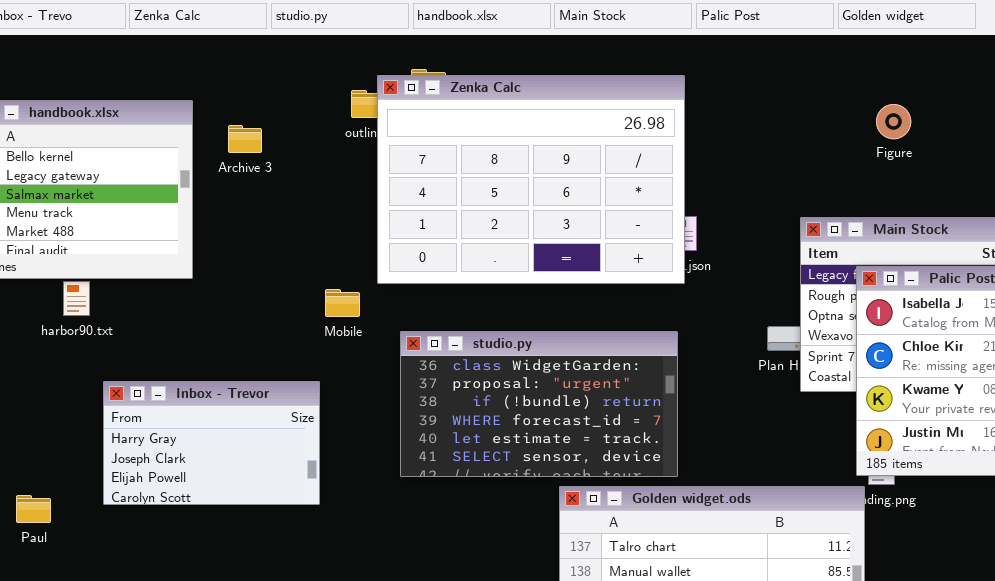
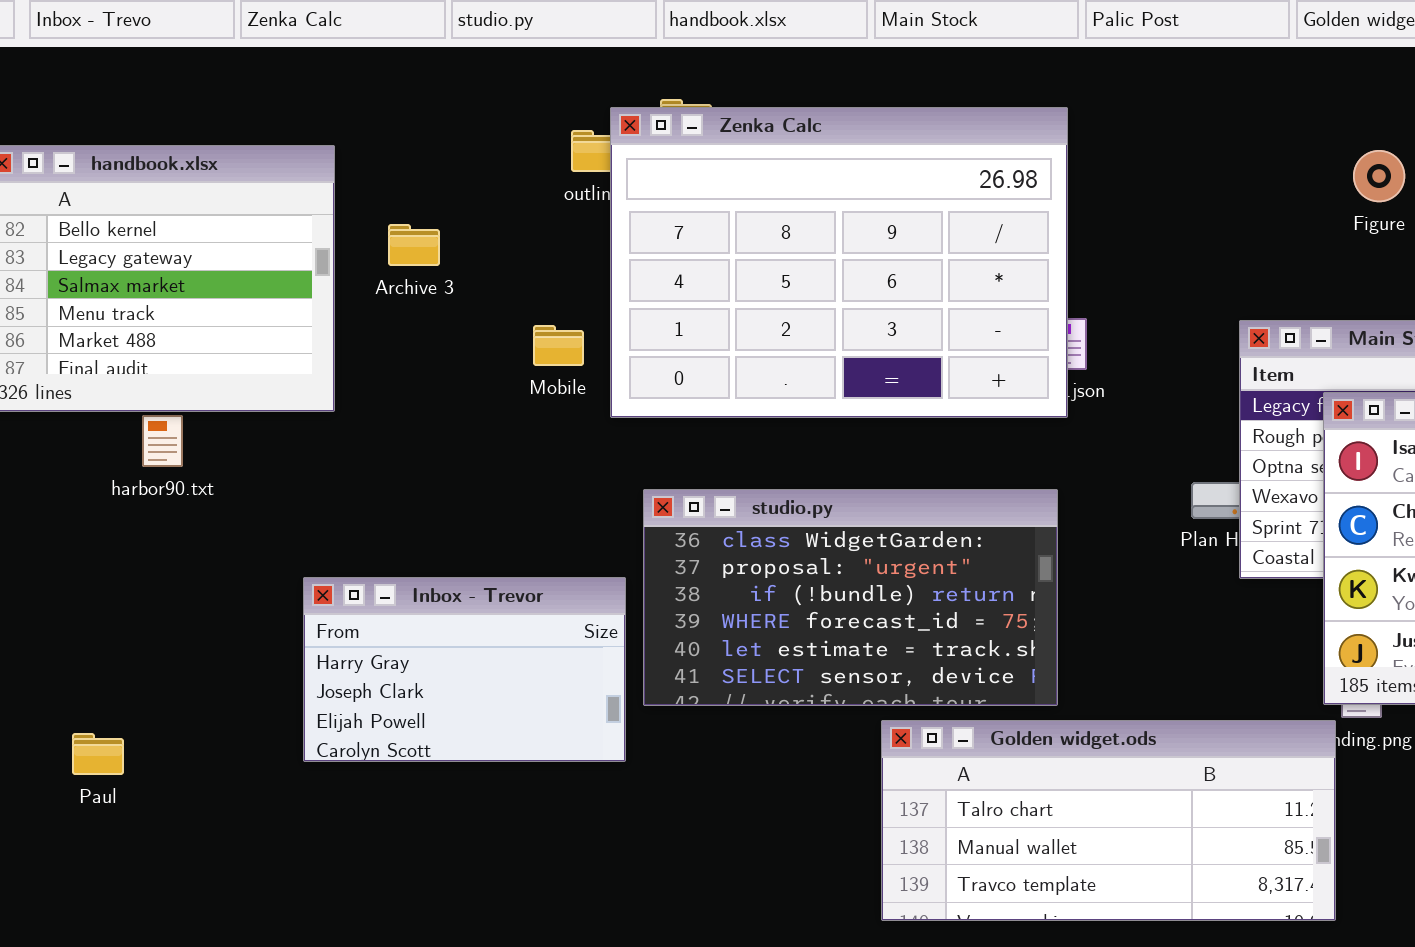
Archive 3: [228,125,262,153] -> [388,224,440,266], moved
Mobile: [325,289,360,317] -> [533,325,584,366], moved
Inbox - Trevor: [103,381,320,505] -> [303,577,626,762], moved

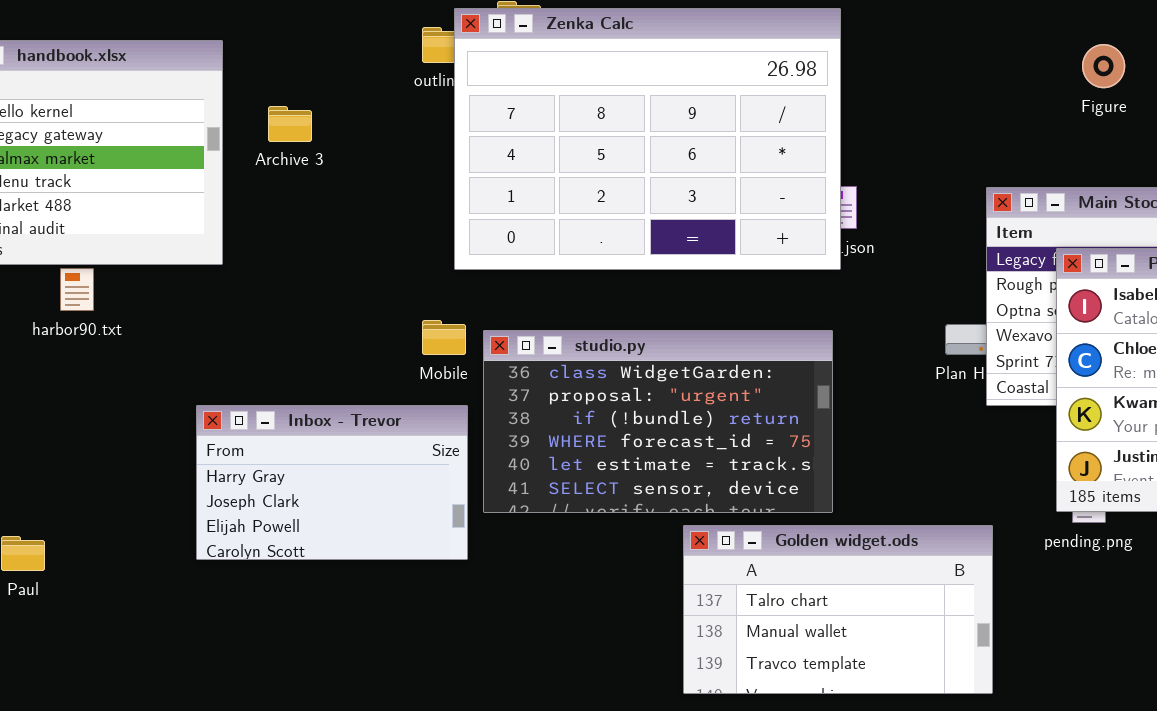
Mobile: [533,325,584,366] -> [422,320,466,355], moved
Golden widget.ods: [881,720,1336,921] -> [683,525,993,694], resized

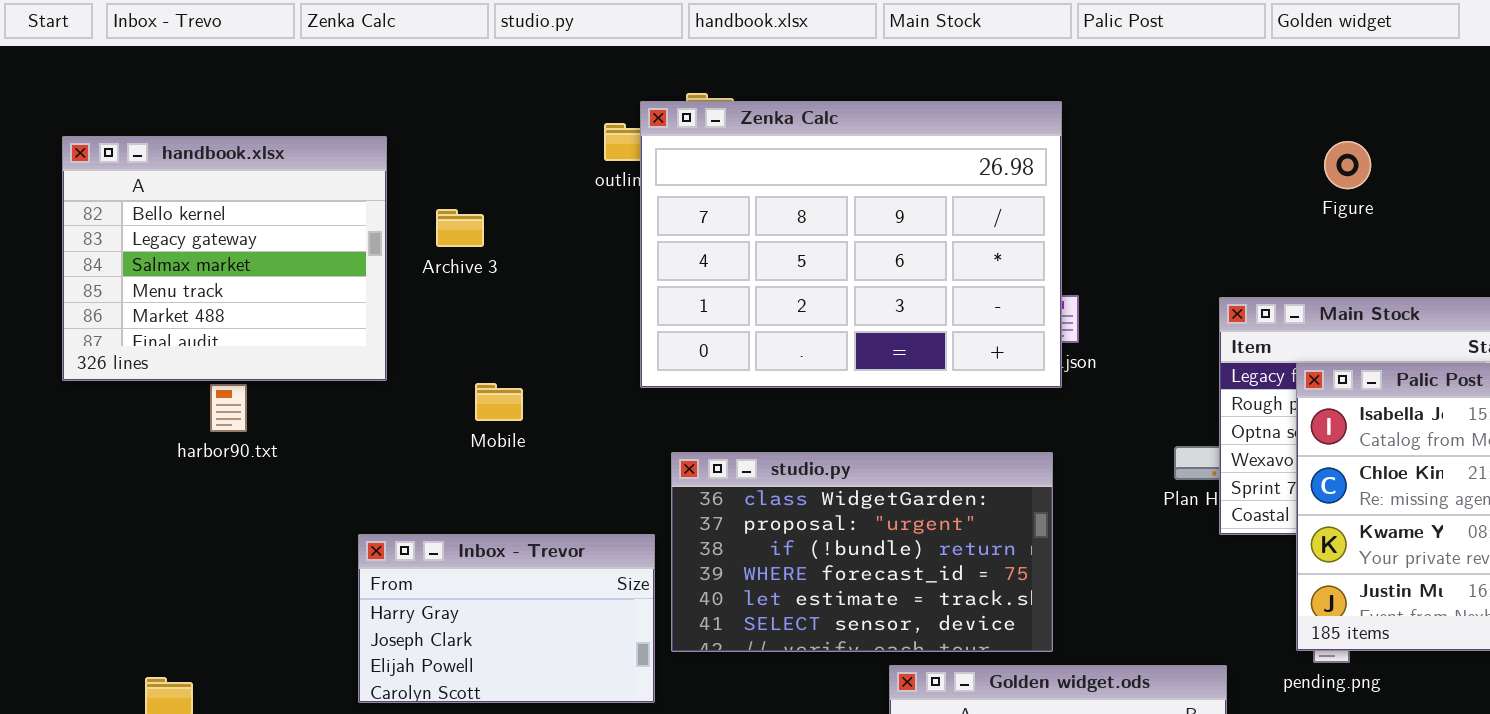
Mobile: [422,320,466,355] -> [475,383,523,421], moved

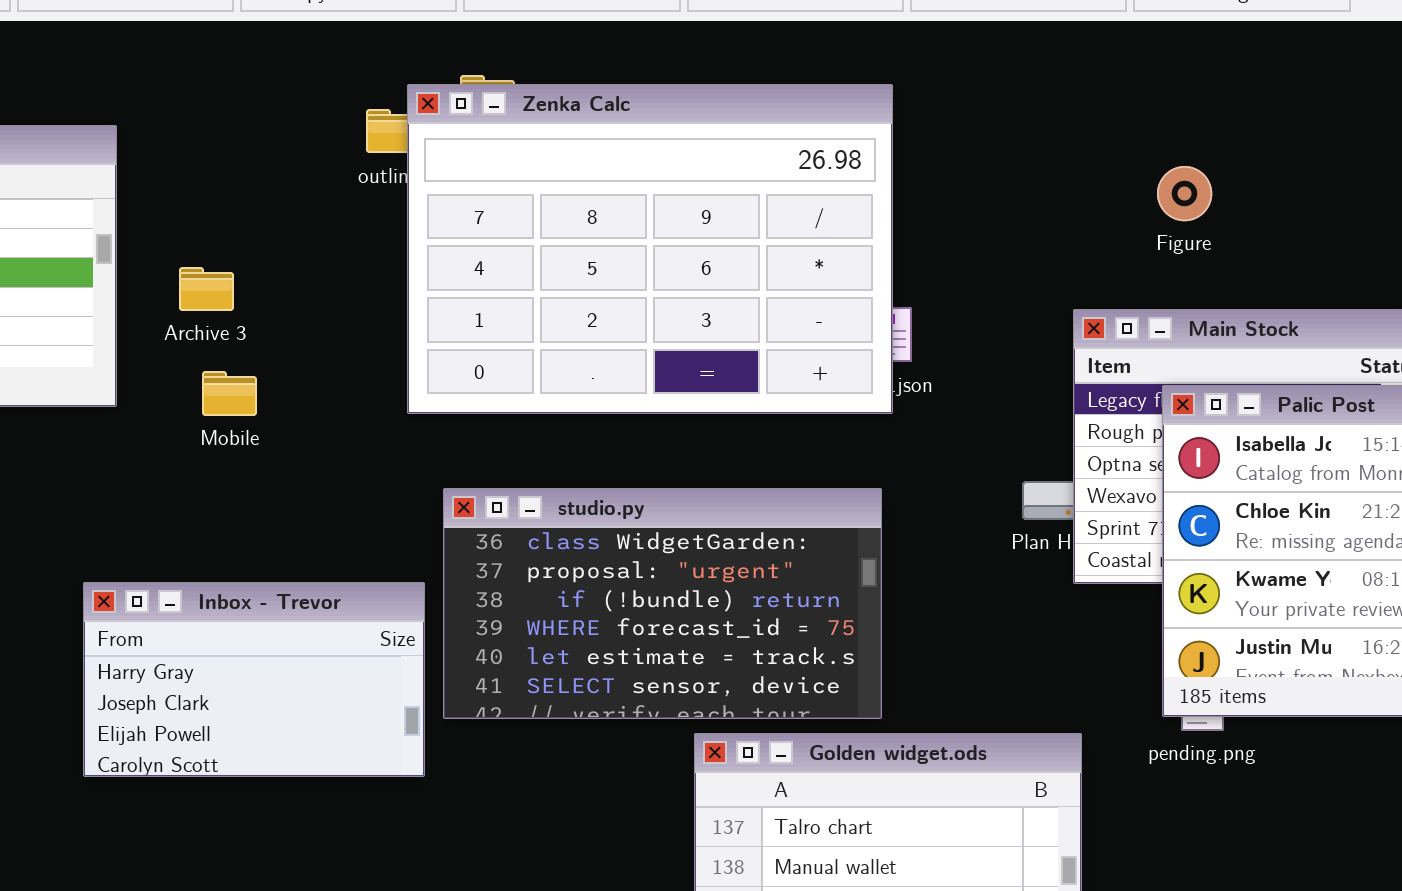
Figure: [1324,141,1371,189] -> [1157,166,1212,221], moved
Archive 3: [436,209,484,247] -> [179,267,234,311], moved
Mobile: [475,383,523,421] -> [202,371,257,416], moved

